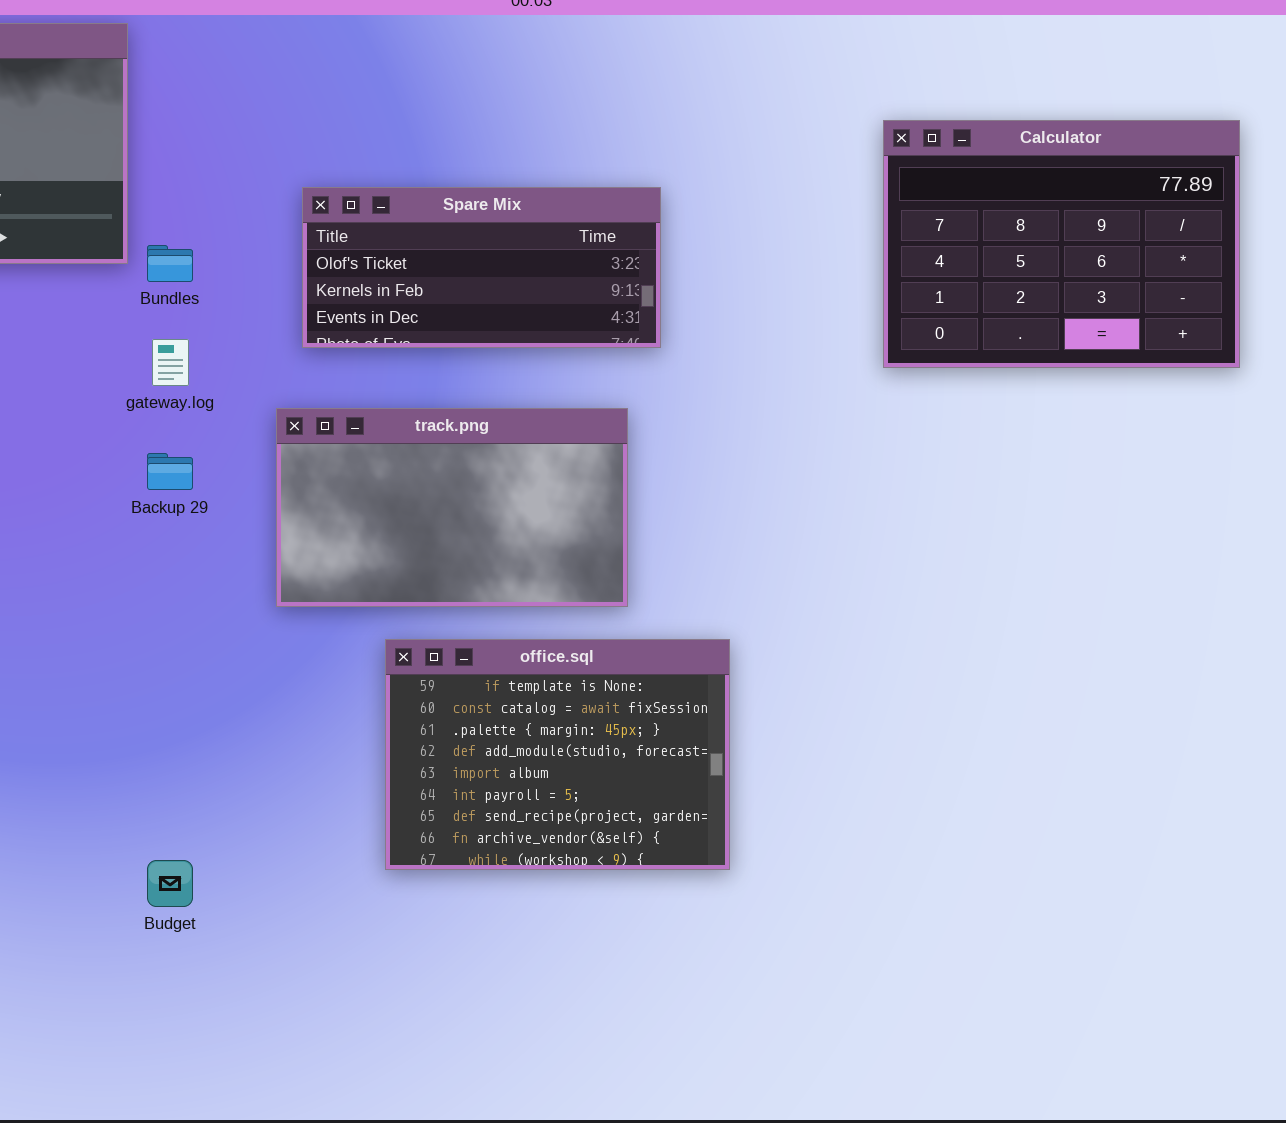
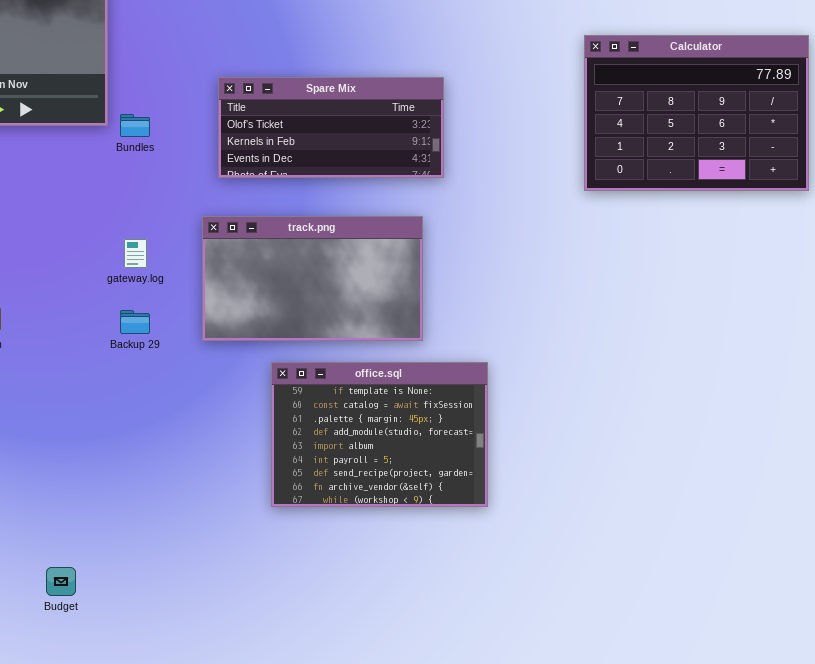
gateway.log: [152,339,189,386] -> [124,239,147,268], moved
Backup 29: [147,453,193,490] -> [120,310,150,334], moved
Budget: [147,860,193,907] -> [46,567,76,596], moved

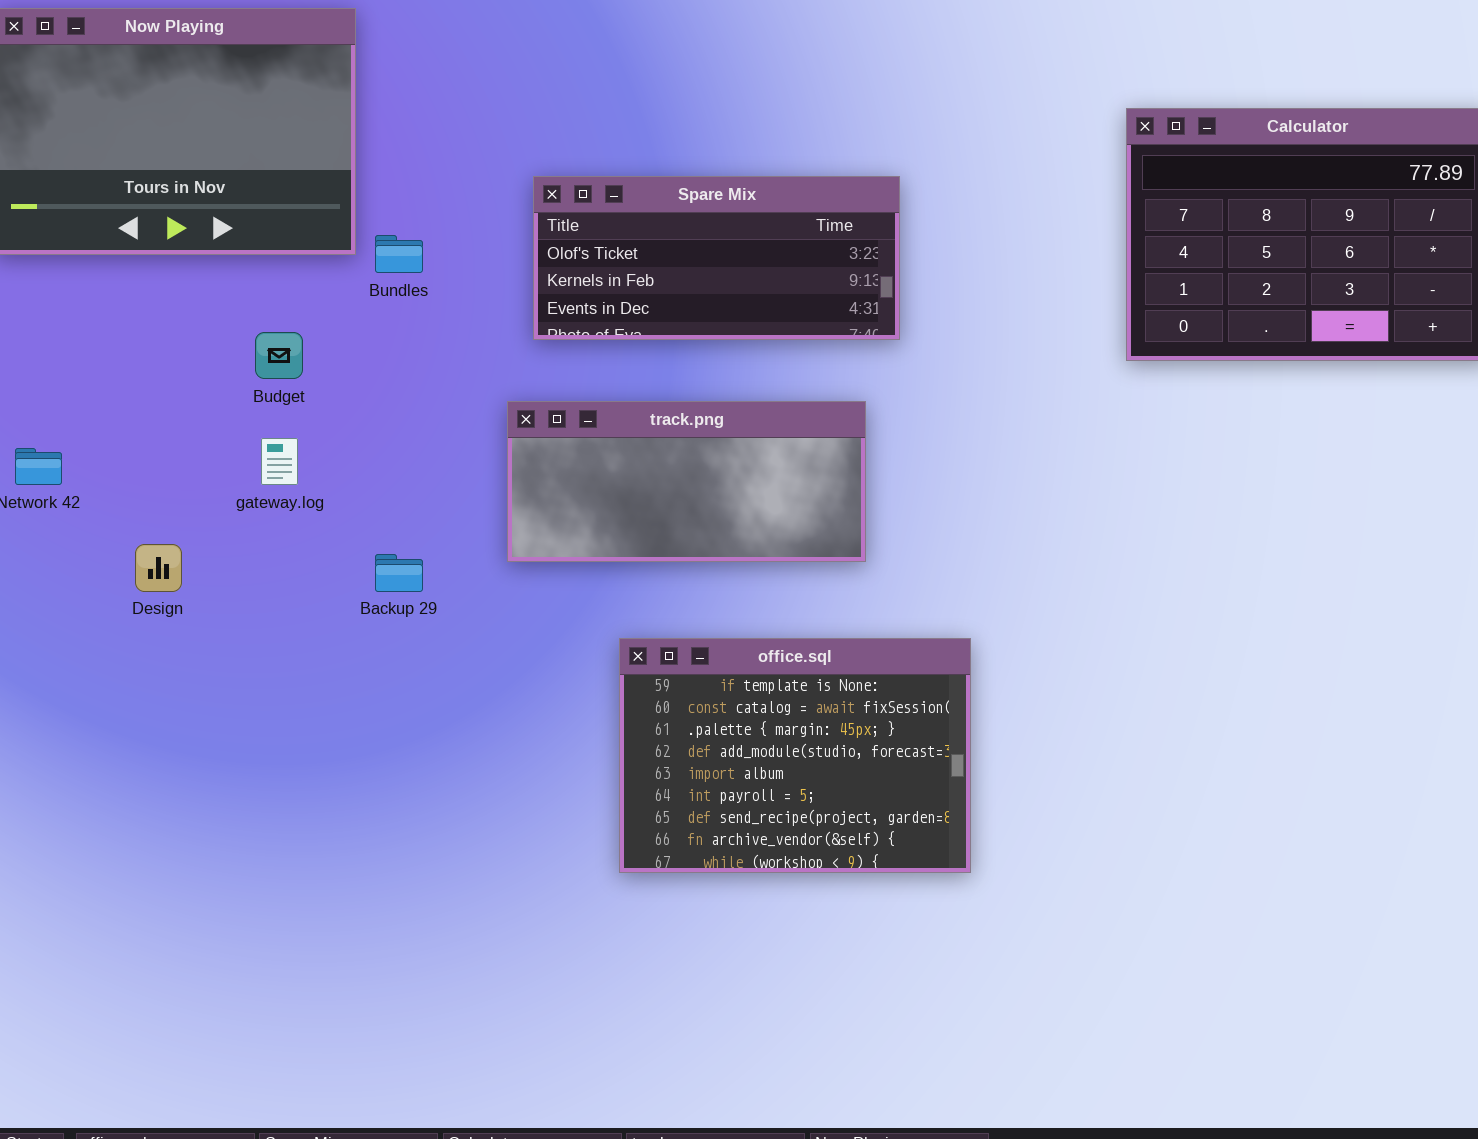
track.png: [202,216,423,341] -> [507,401,866,562], resized
gateway.log: [124,239,147,268] -> [261,438,298,485], moved
Budget: [46,567,76,596] -> [255,332,303,379], moved

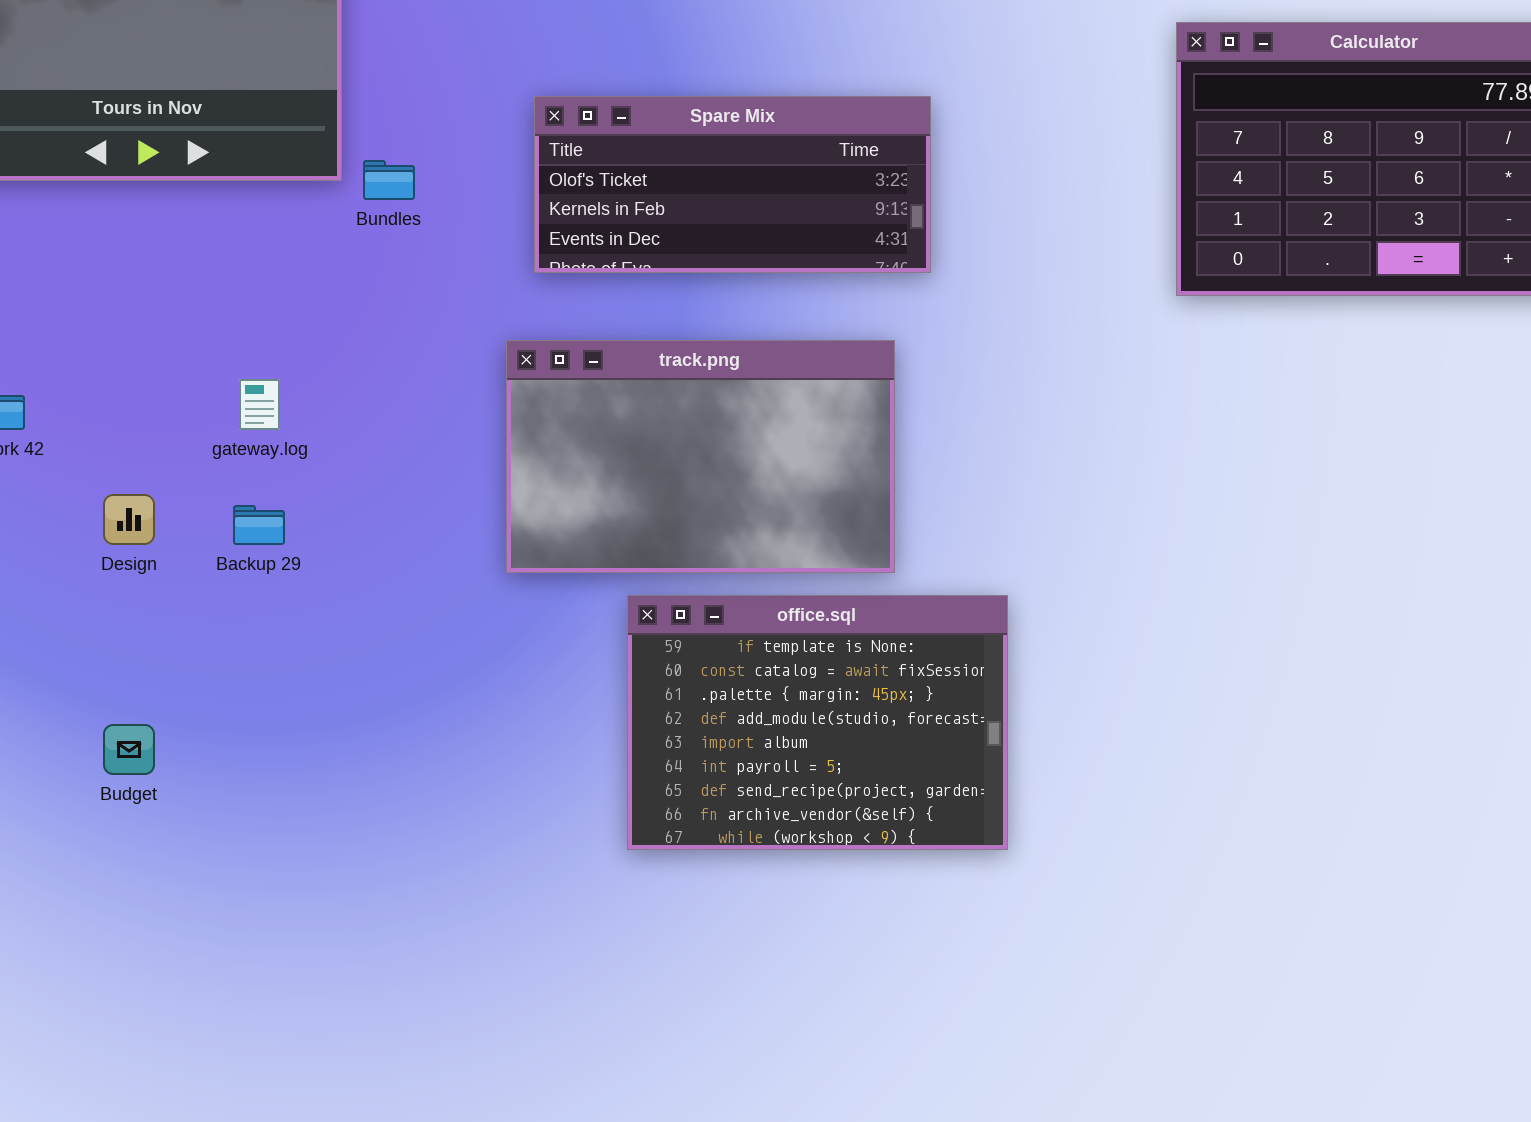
Budget: [255,332,303,379] -> [103,724,155,775], moved
track.png: [507,401,866,562] -> [506,340,895,573], resized
Backup 29: [375,554,423,592] -> [233,505,285,545], moved

